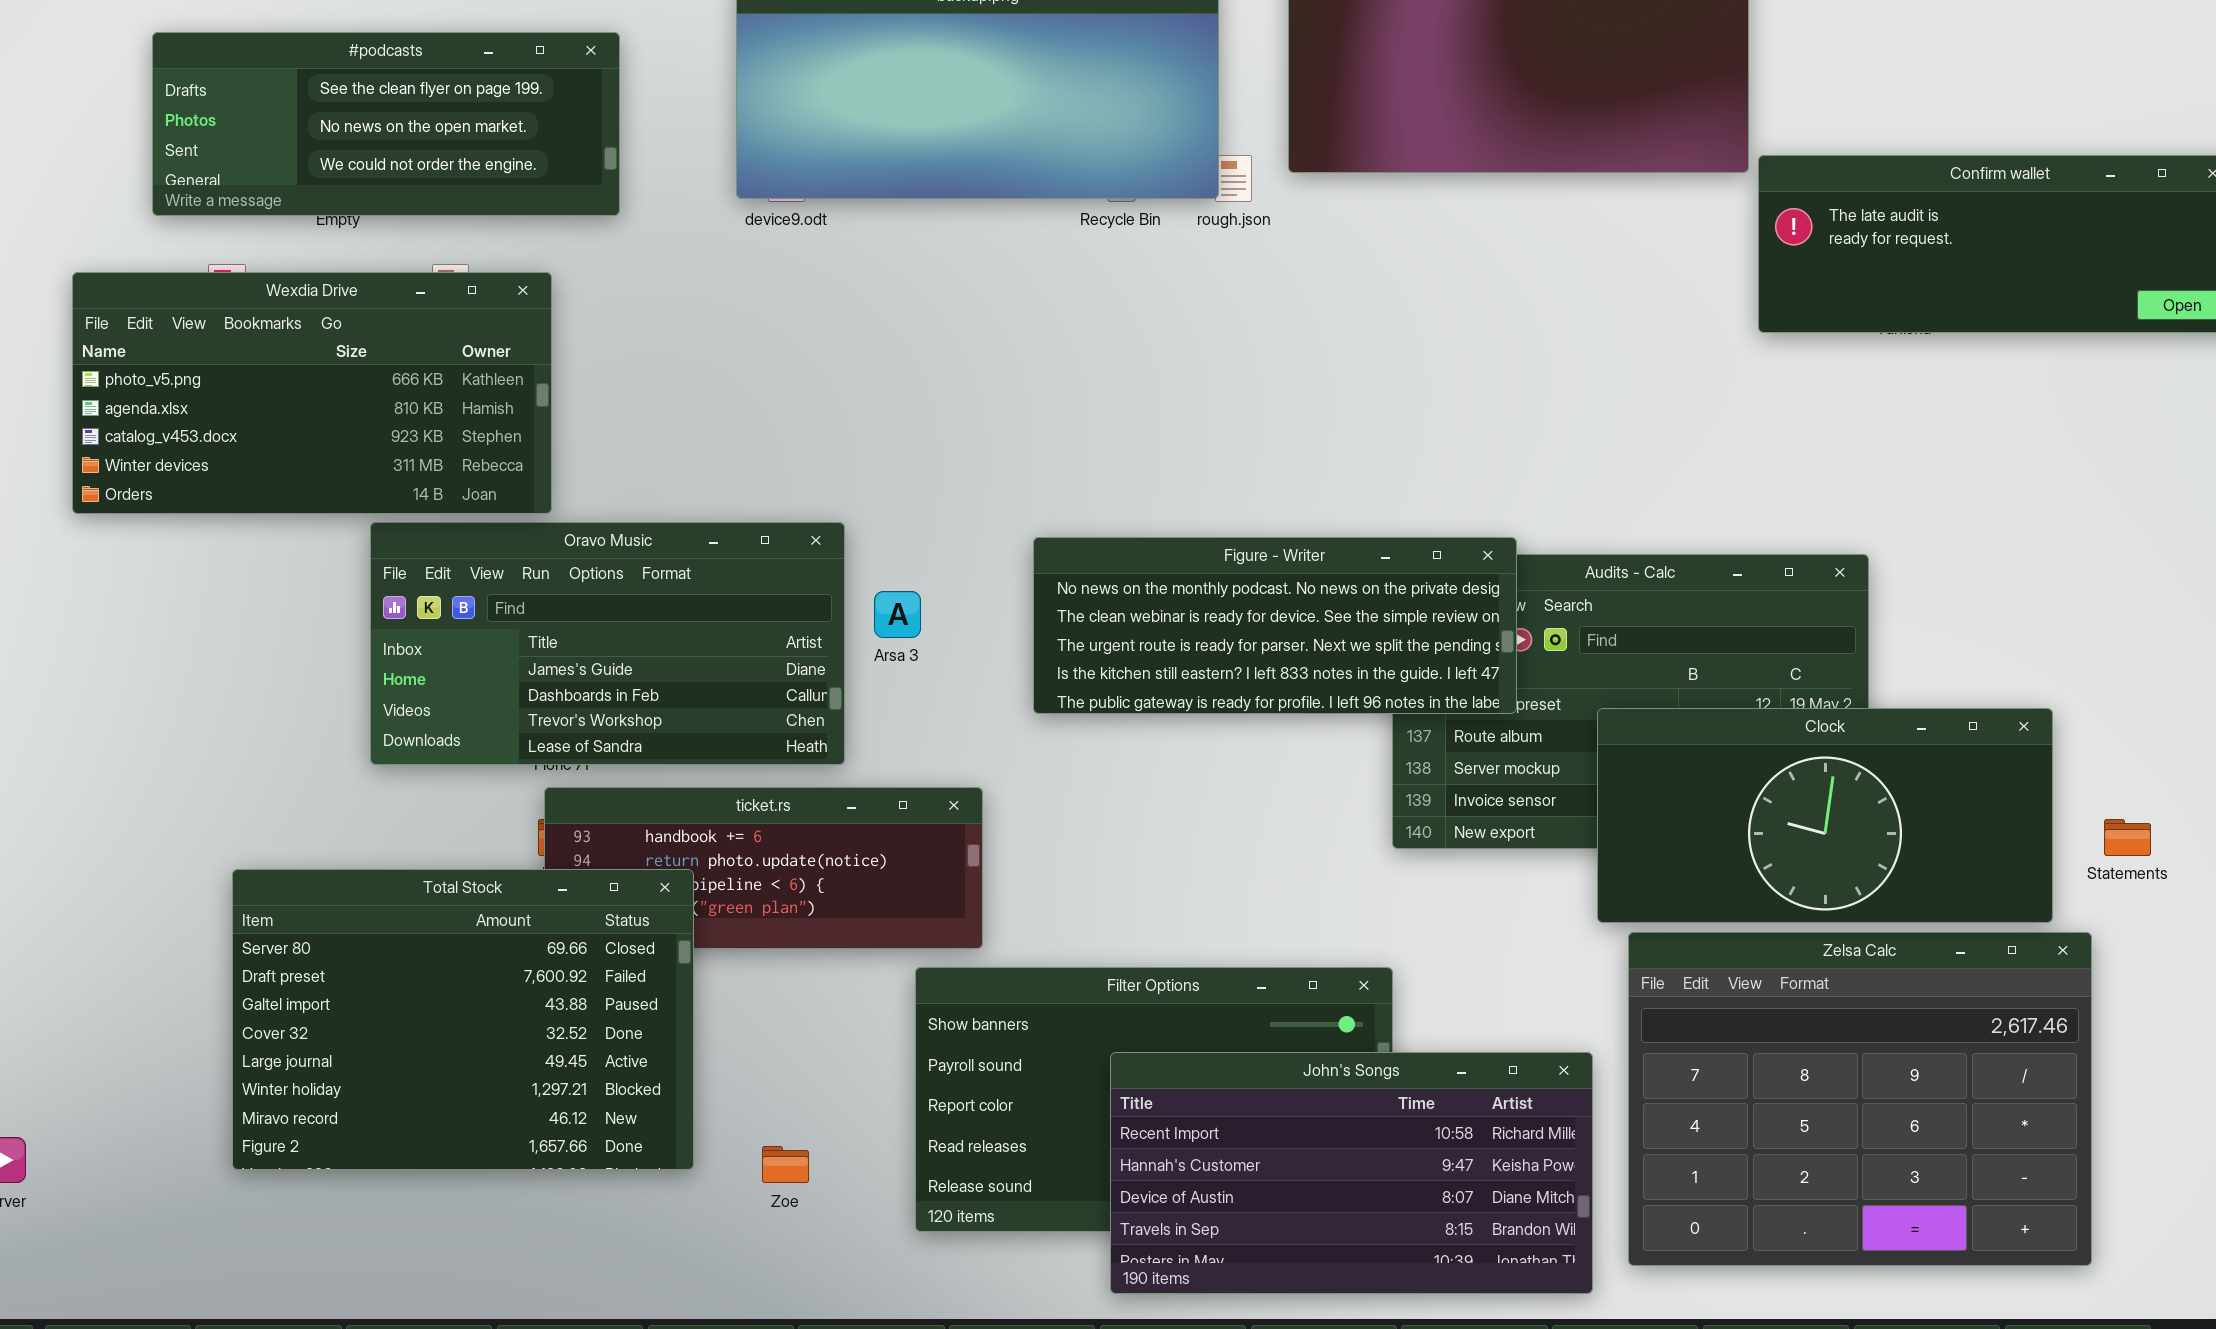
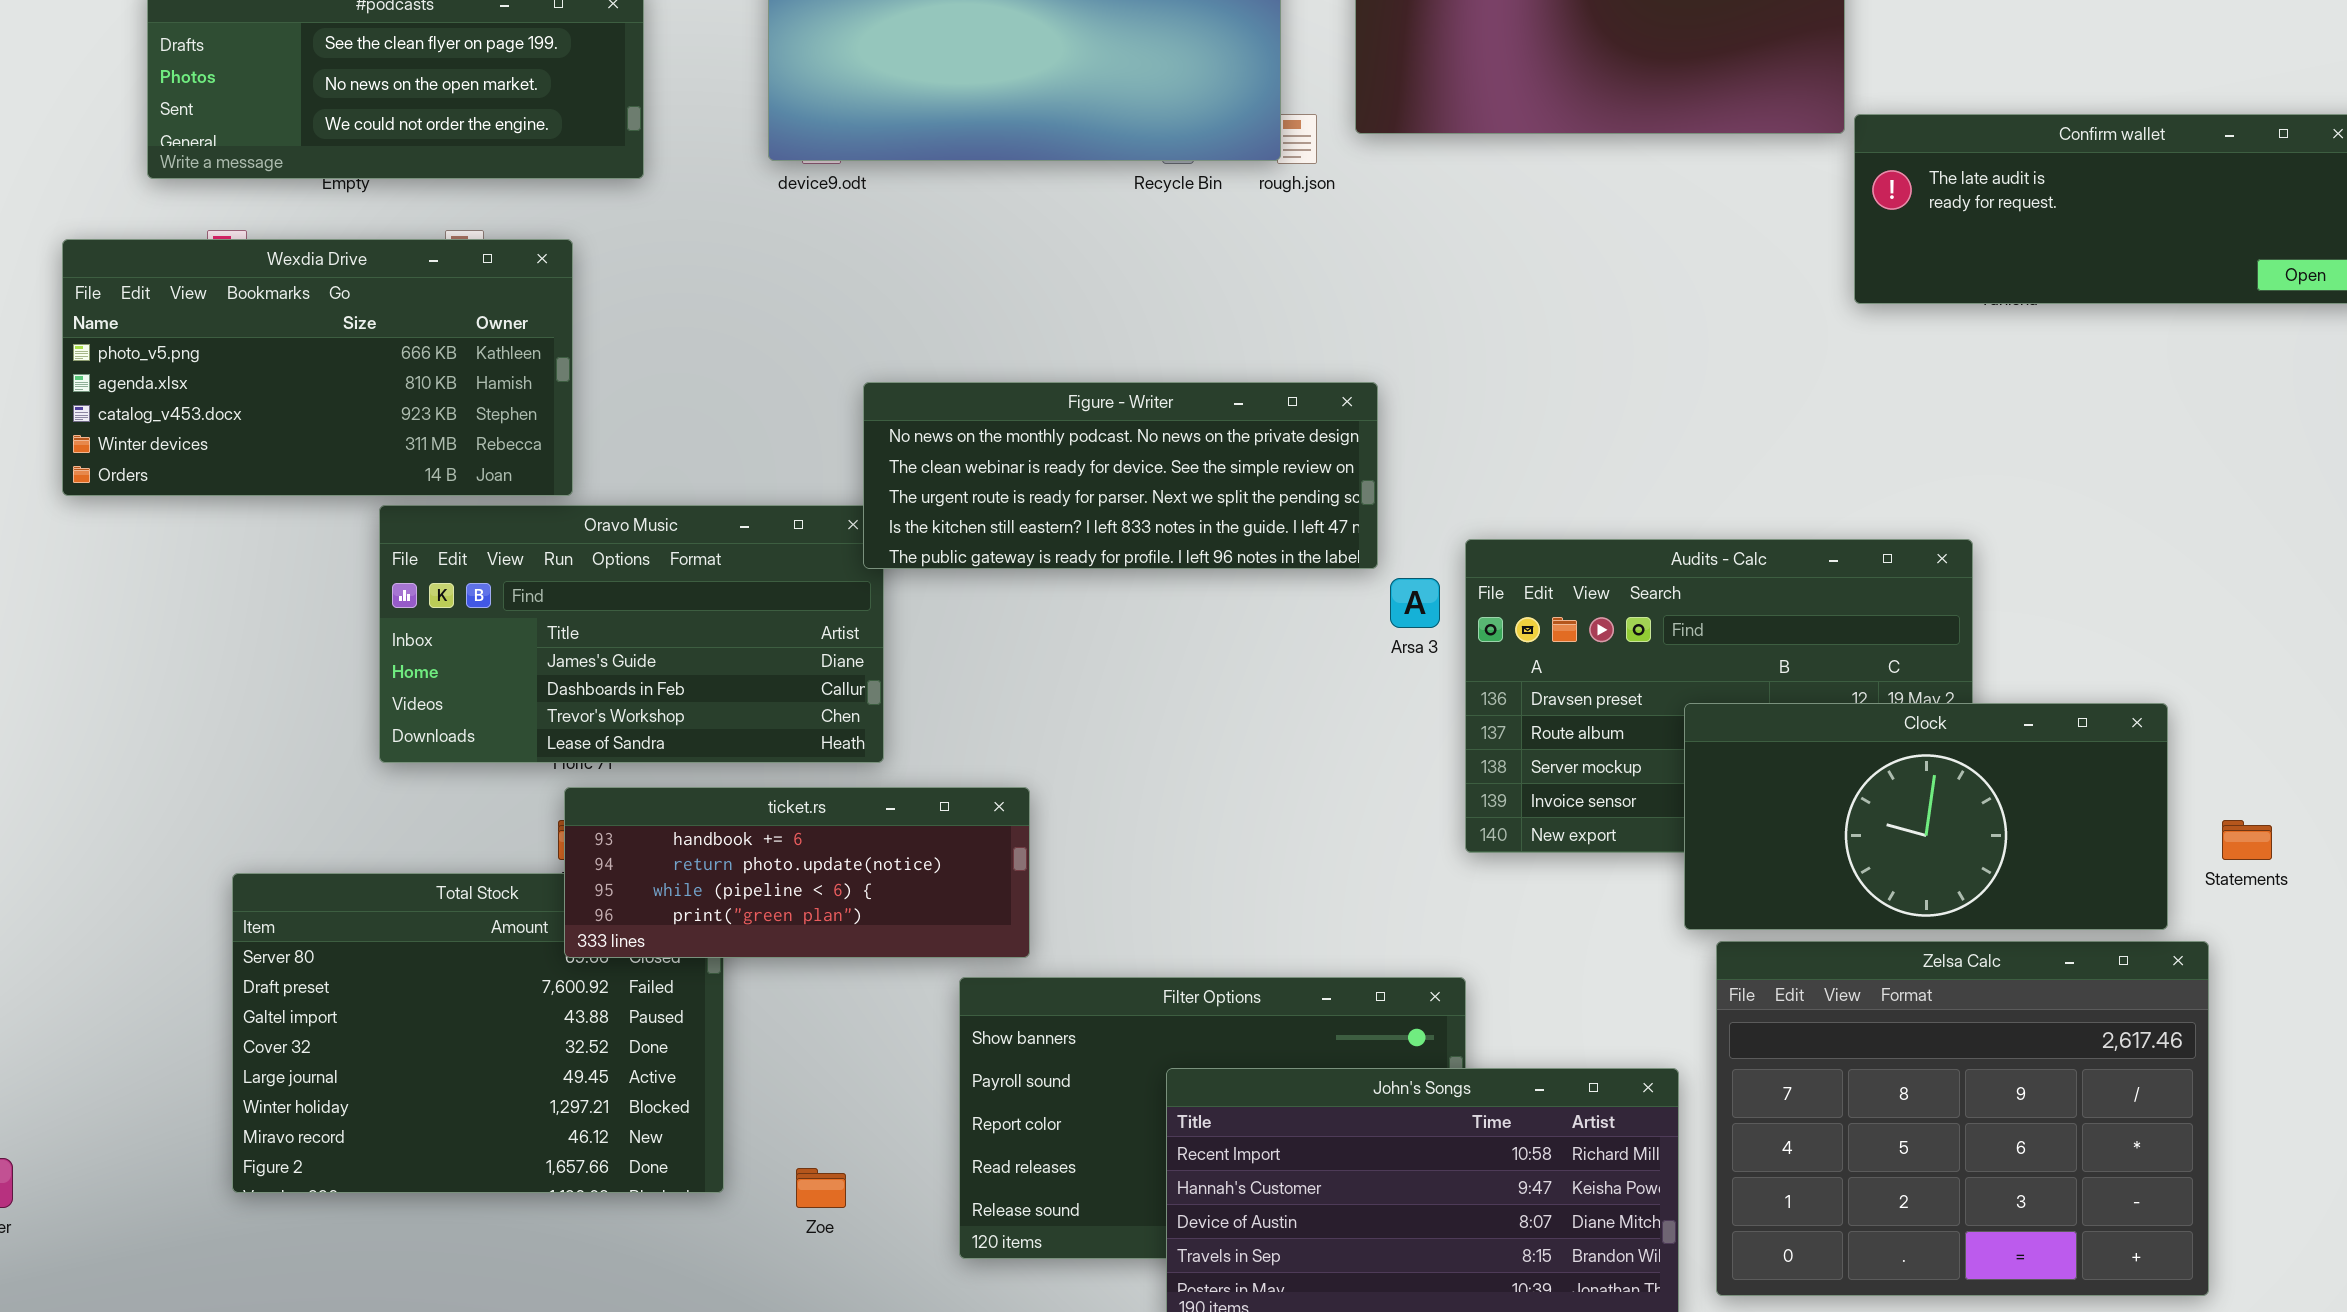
Figure - Writer: [1033,537,1517,714] -> [863,382,1378,569], moved
Arsa 3: [874,591,921,638] -> [1390,578,1440,628], moved
ticket.rs: [544,787,983,949] -> [564,787,1030,958], raised

